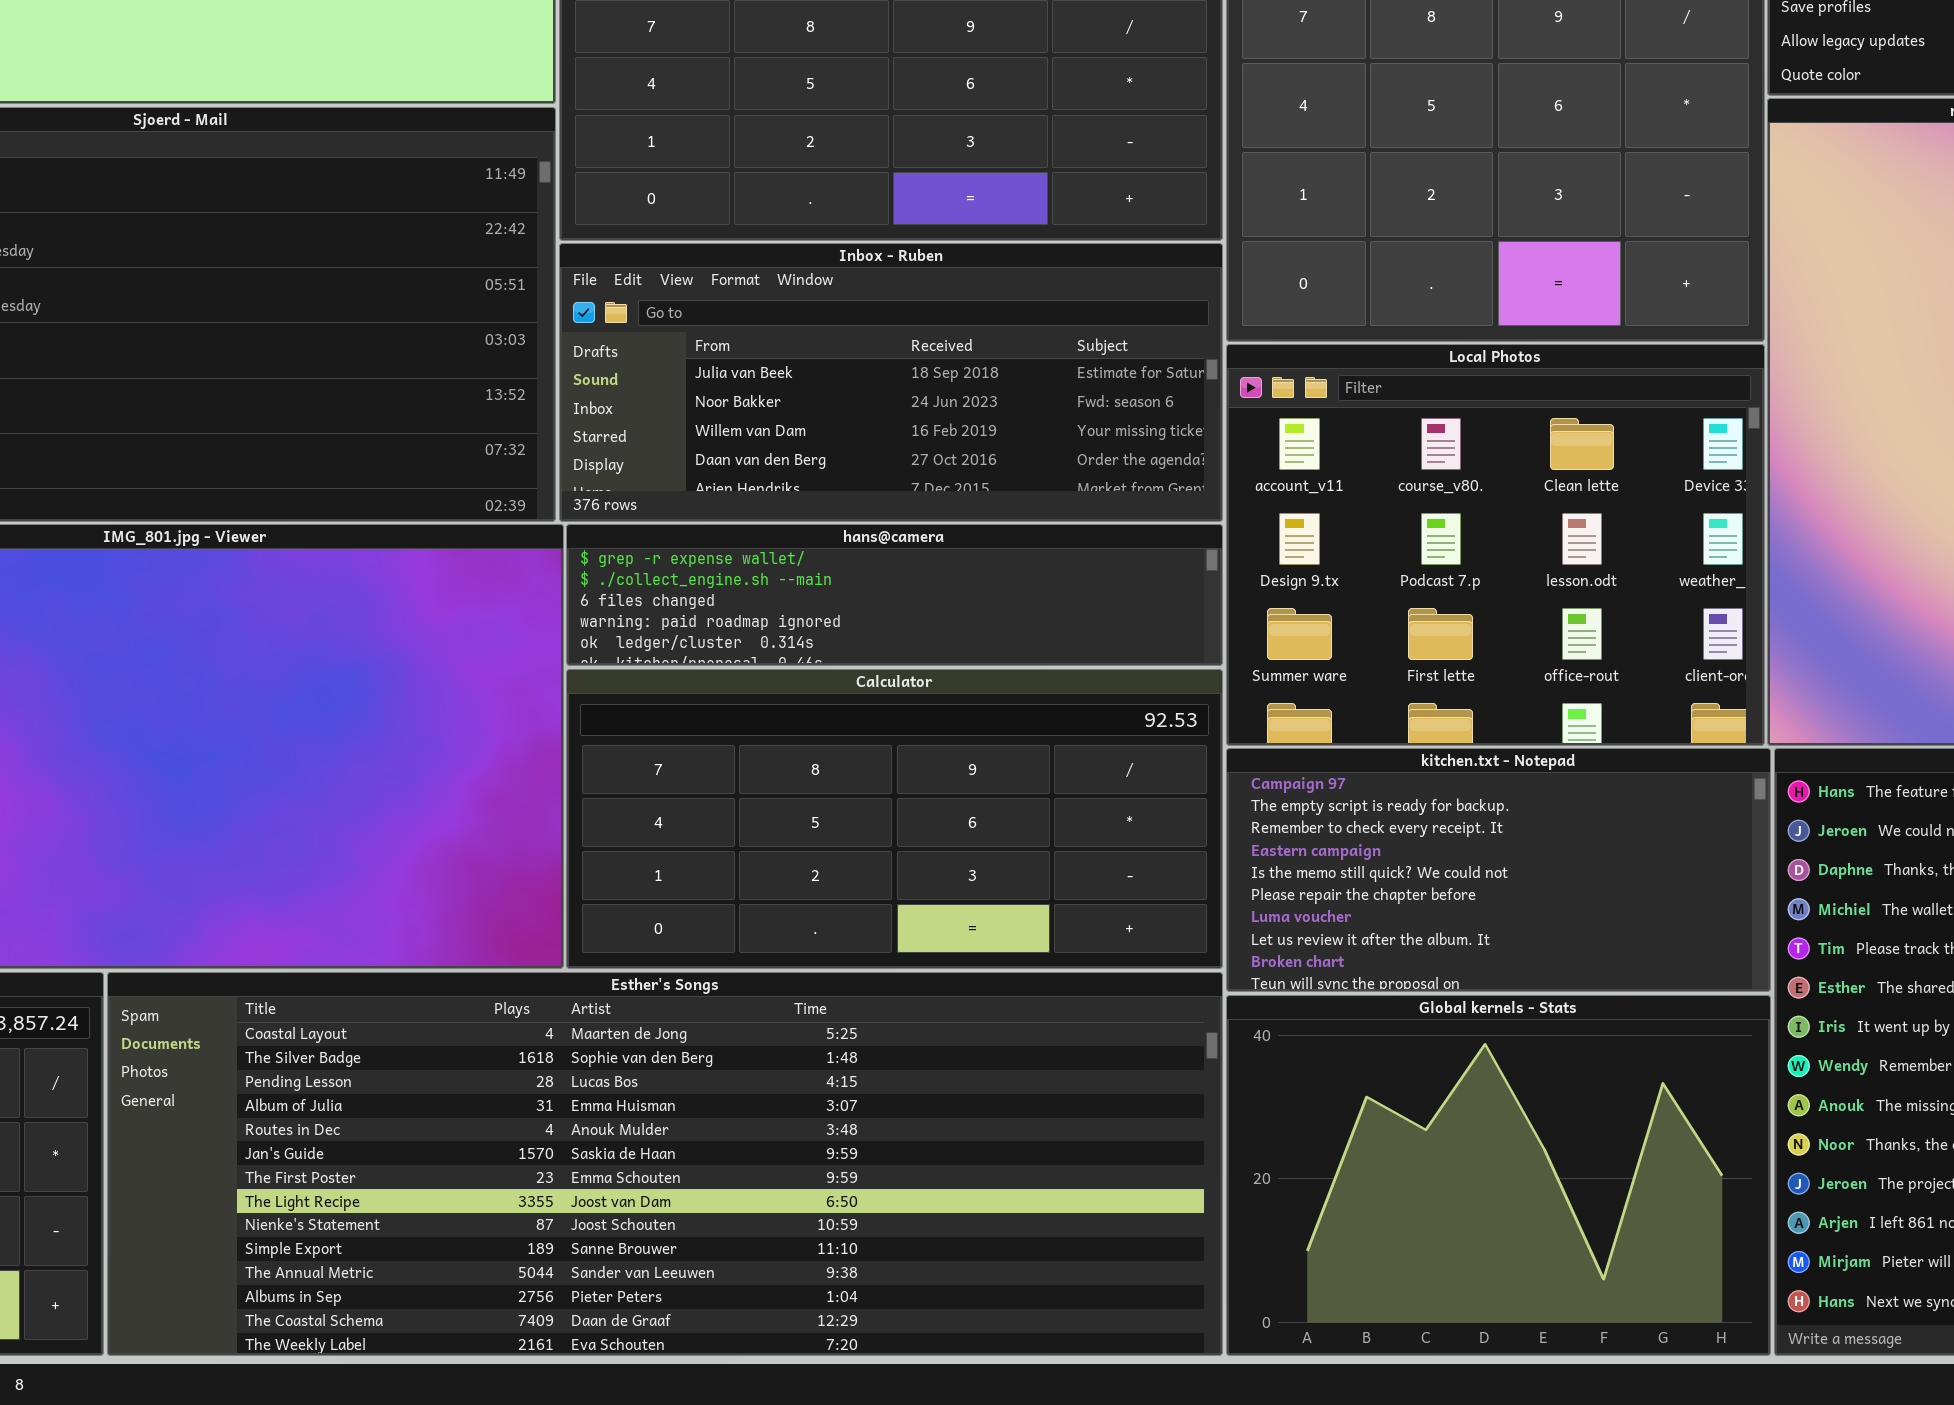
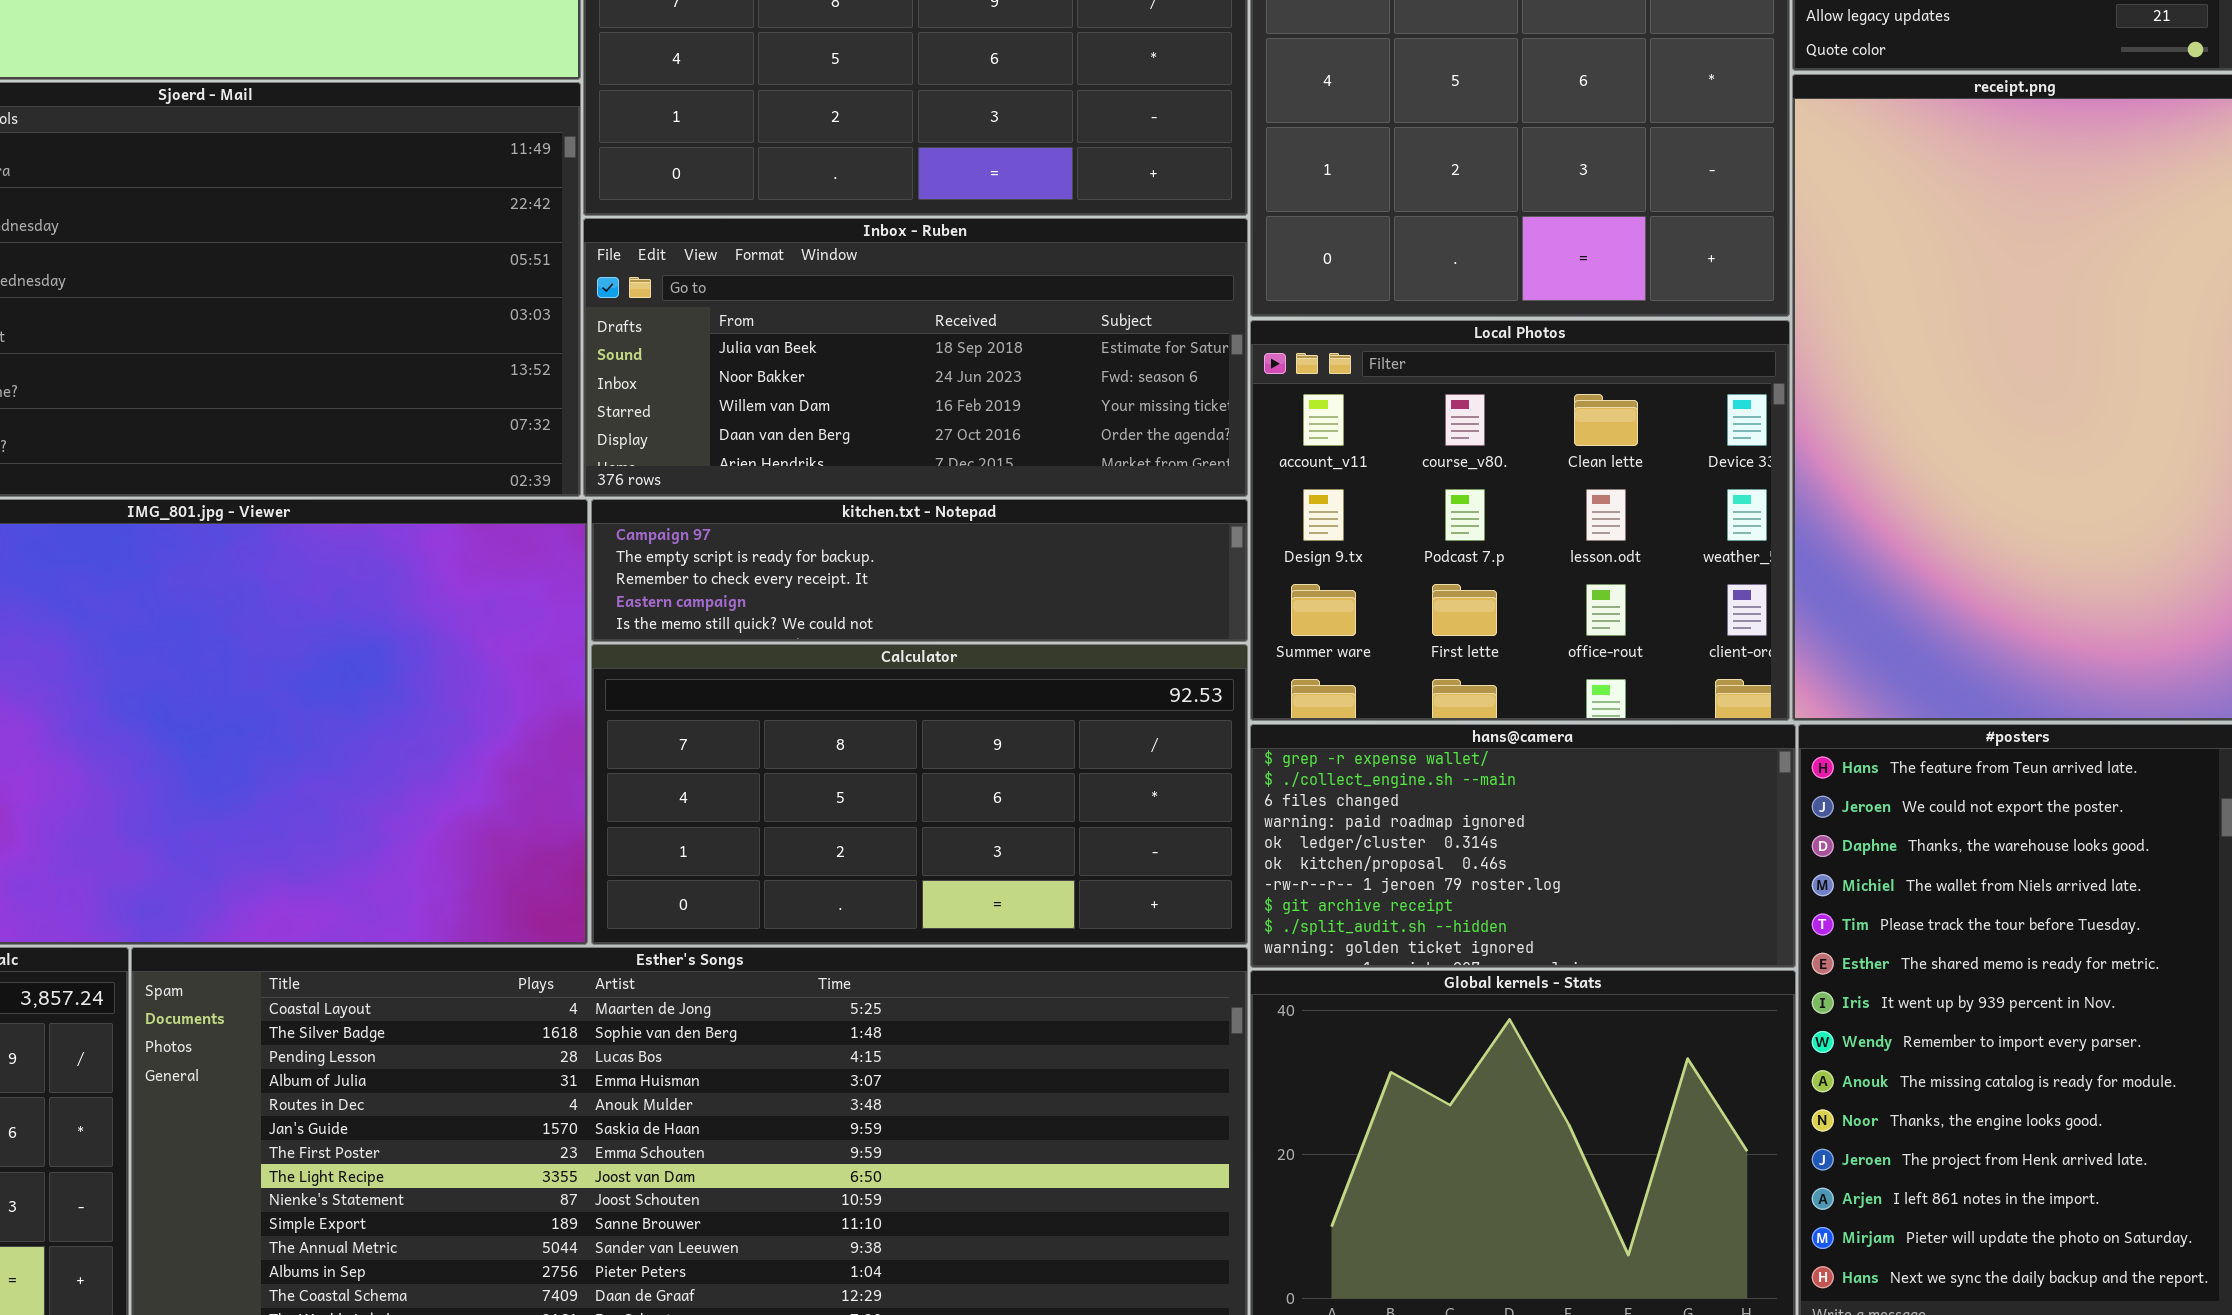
hans@camera: [566,524,1223,666] -> [1250,724,1796,968], moved, resized
kitchen.txt - Notepad: [1226,748,1771,992] -> [591,499,1248,642], moved, resized

